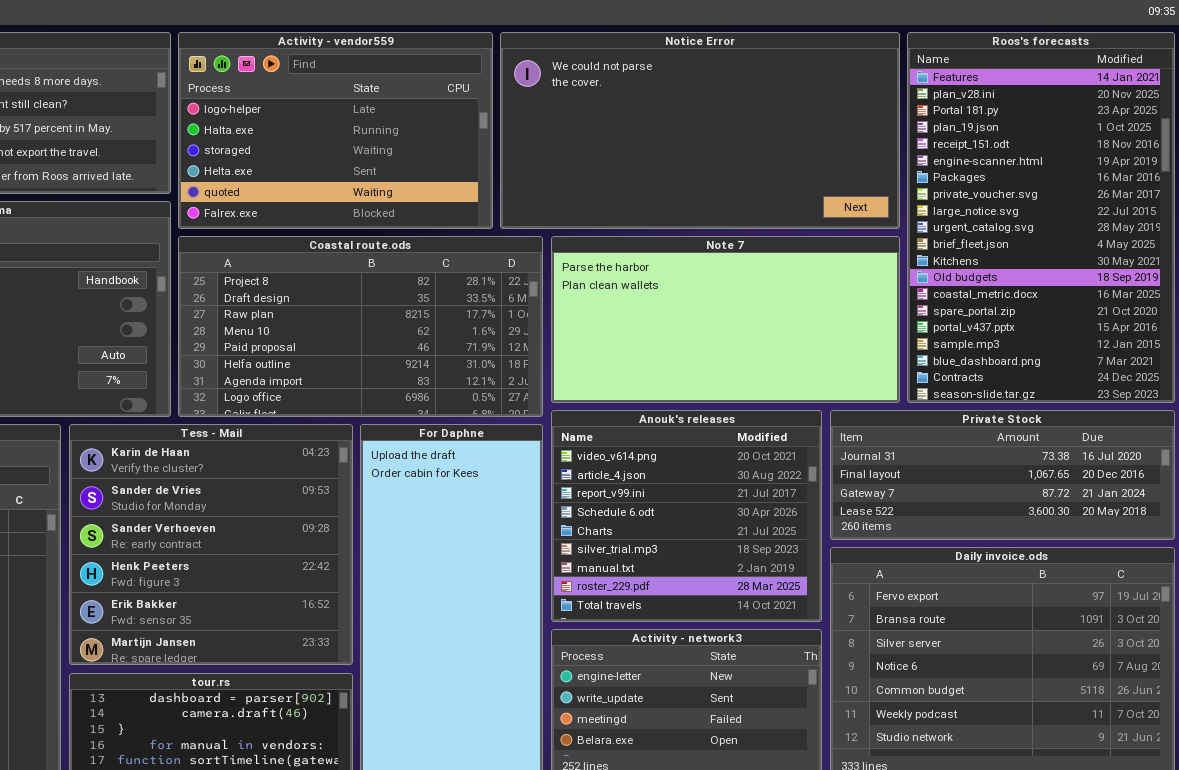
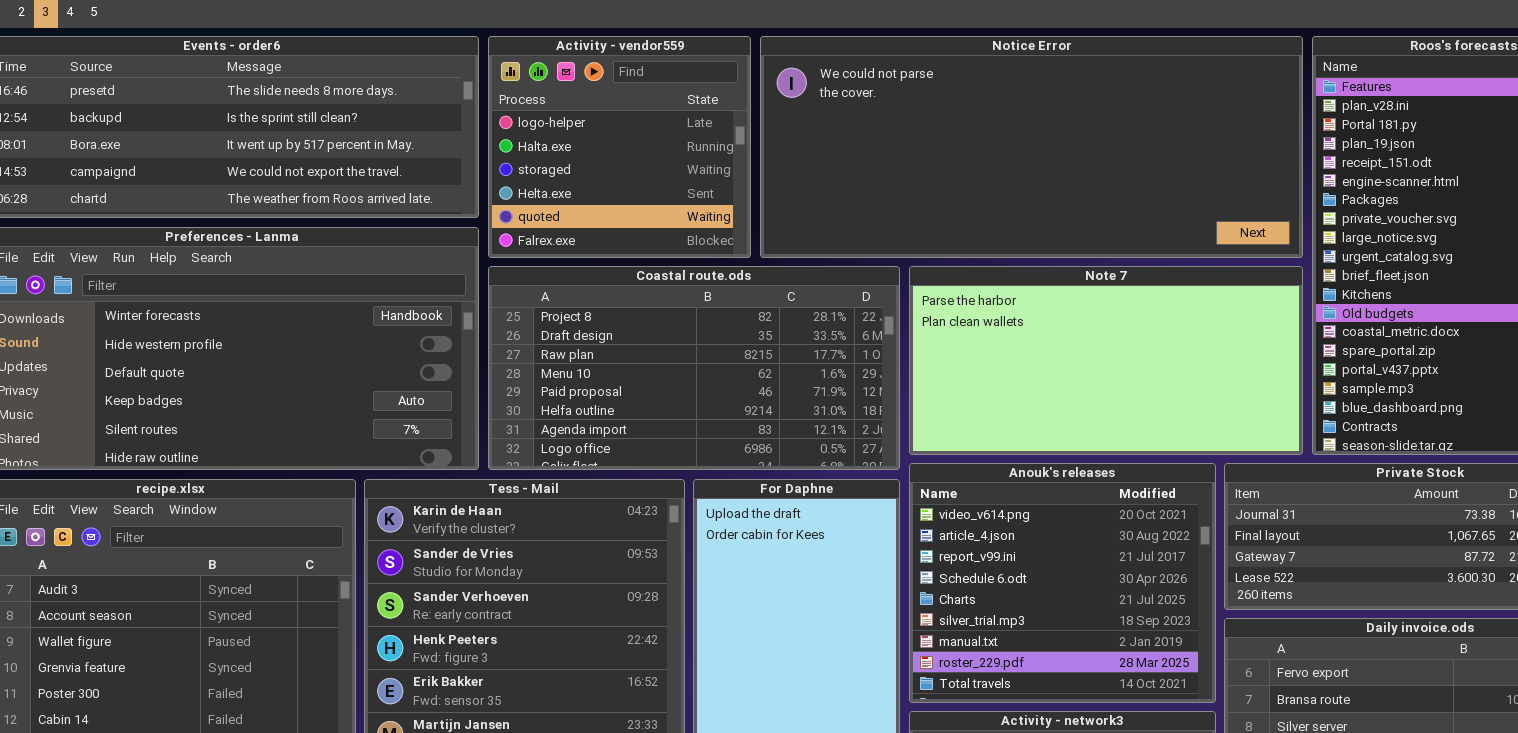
Activity - vendor559: [178,32,493,229] -> [488,36,751,258], resized
Notice Error: [500,32,900,229] -> [760,36,1303,258], resized

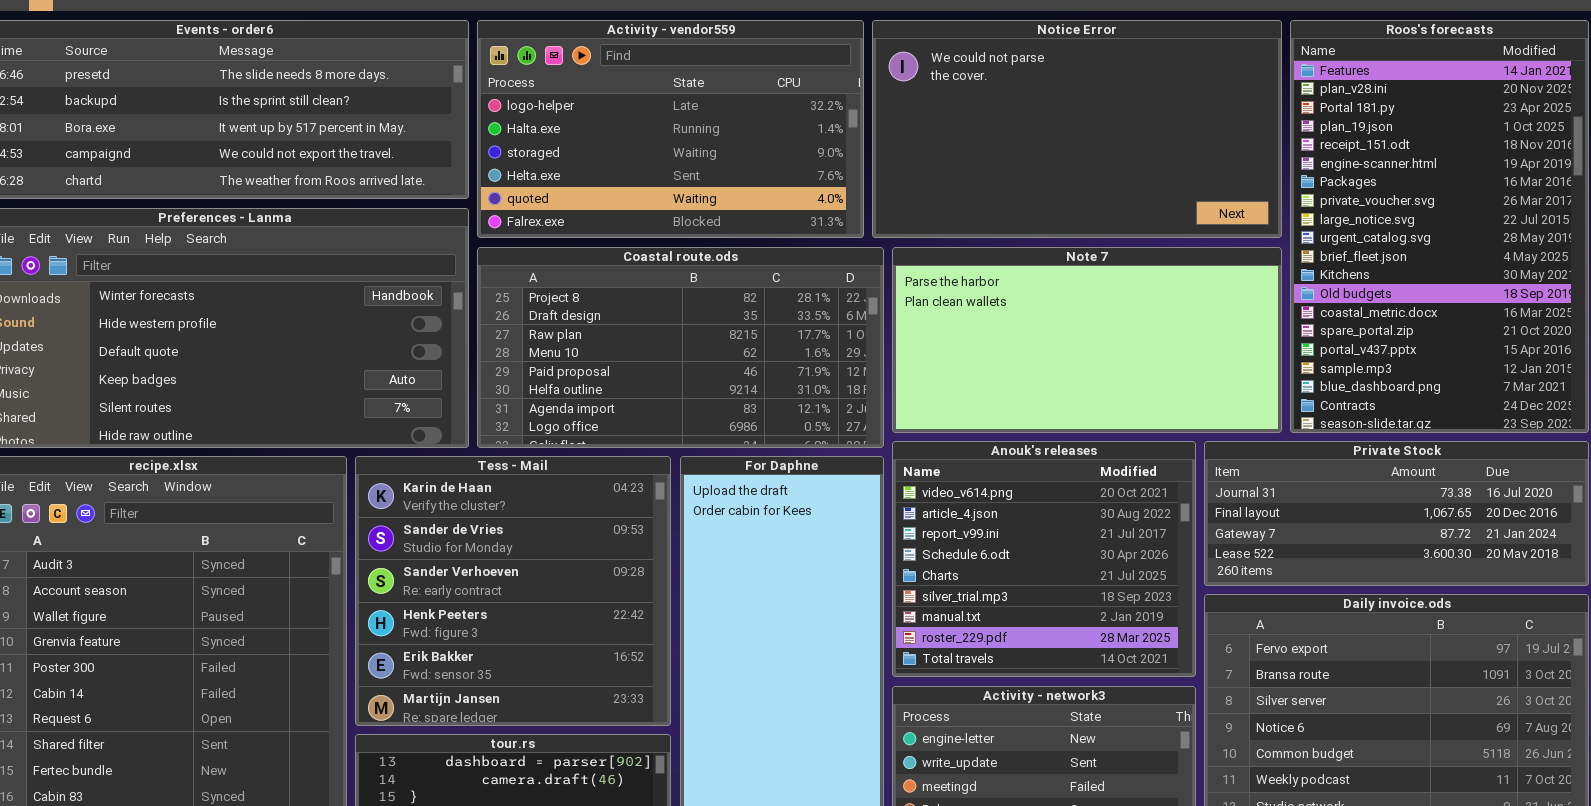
Activity - vendor559: [488,36,751,258] -> [477,20,864,238], resized
Notice Error: [760,36,1303,258] -> [872,20,1282,238], resized

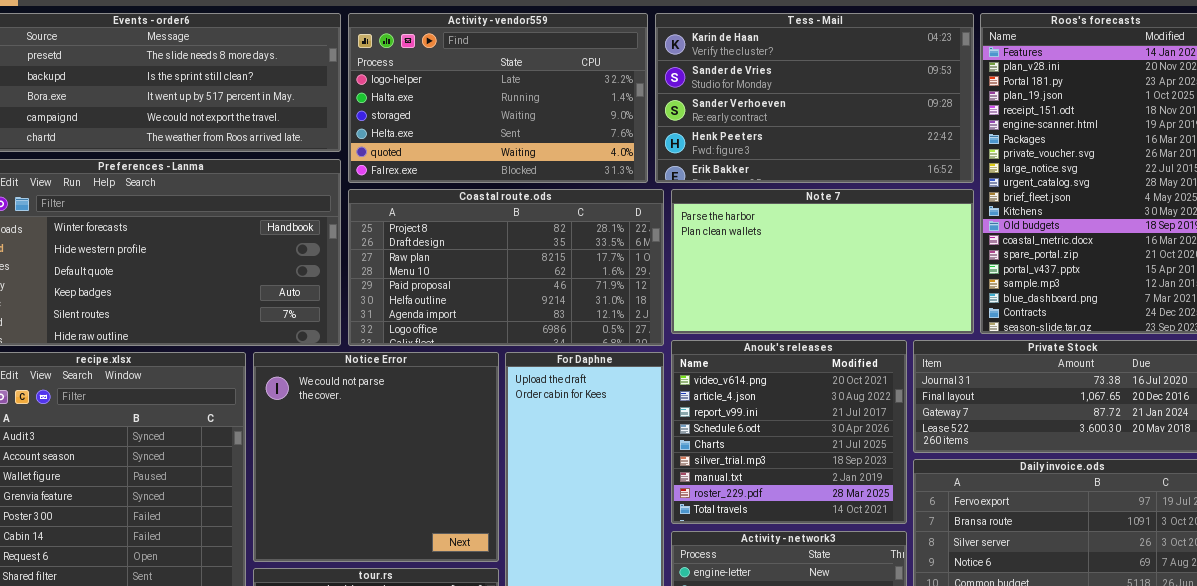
Notice Error: [872,20,1282,238] -> [253,352,499,562], moved, resized
Tess - Mail: [355,456,671,726] -> [655,13,974,183], moved, resized

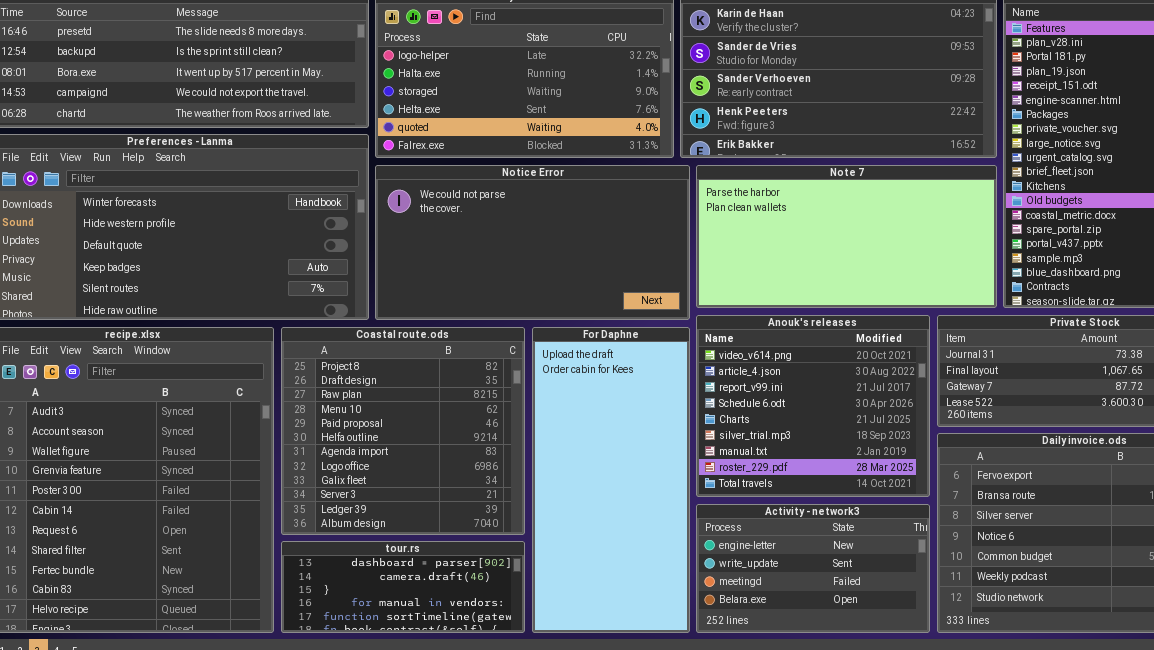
Coastal route.ods: [348,189,664,346] -> [281,327,525,535], moved, resized
Notice Error: [253,352,499,562] -> [375,165,690,320], moved, resized

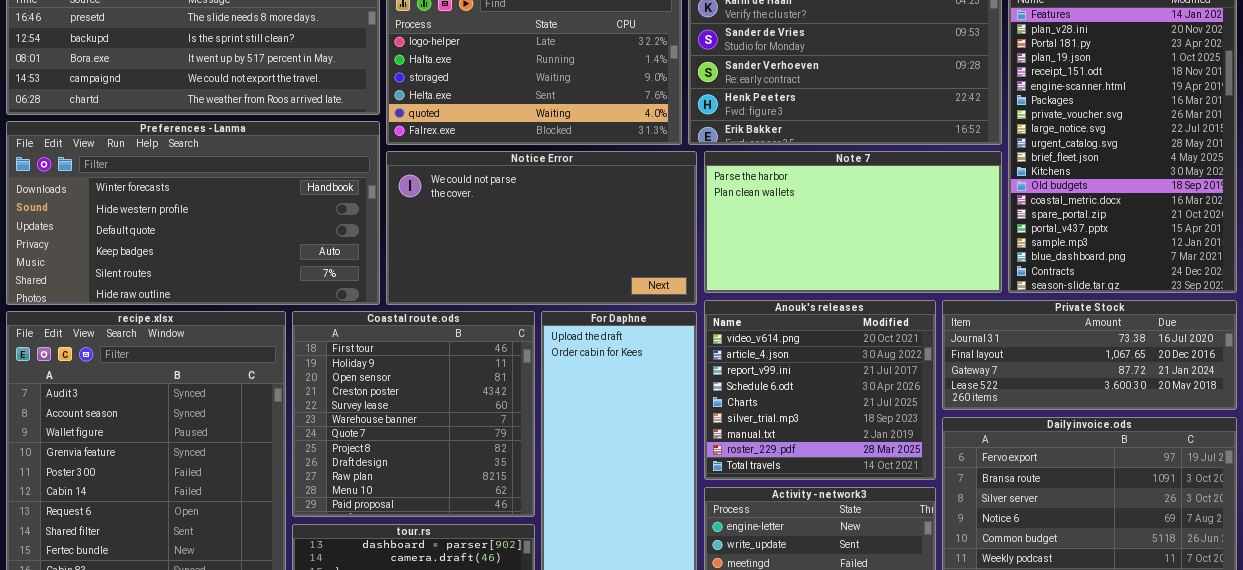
Coastal route.ods: [281,327,525,535] -> [292,311,535,517], scrolled up 7 rows

